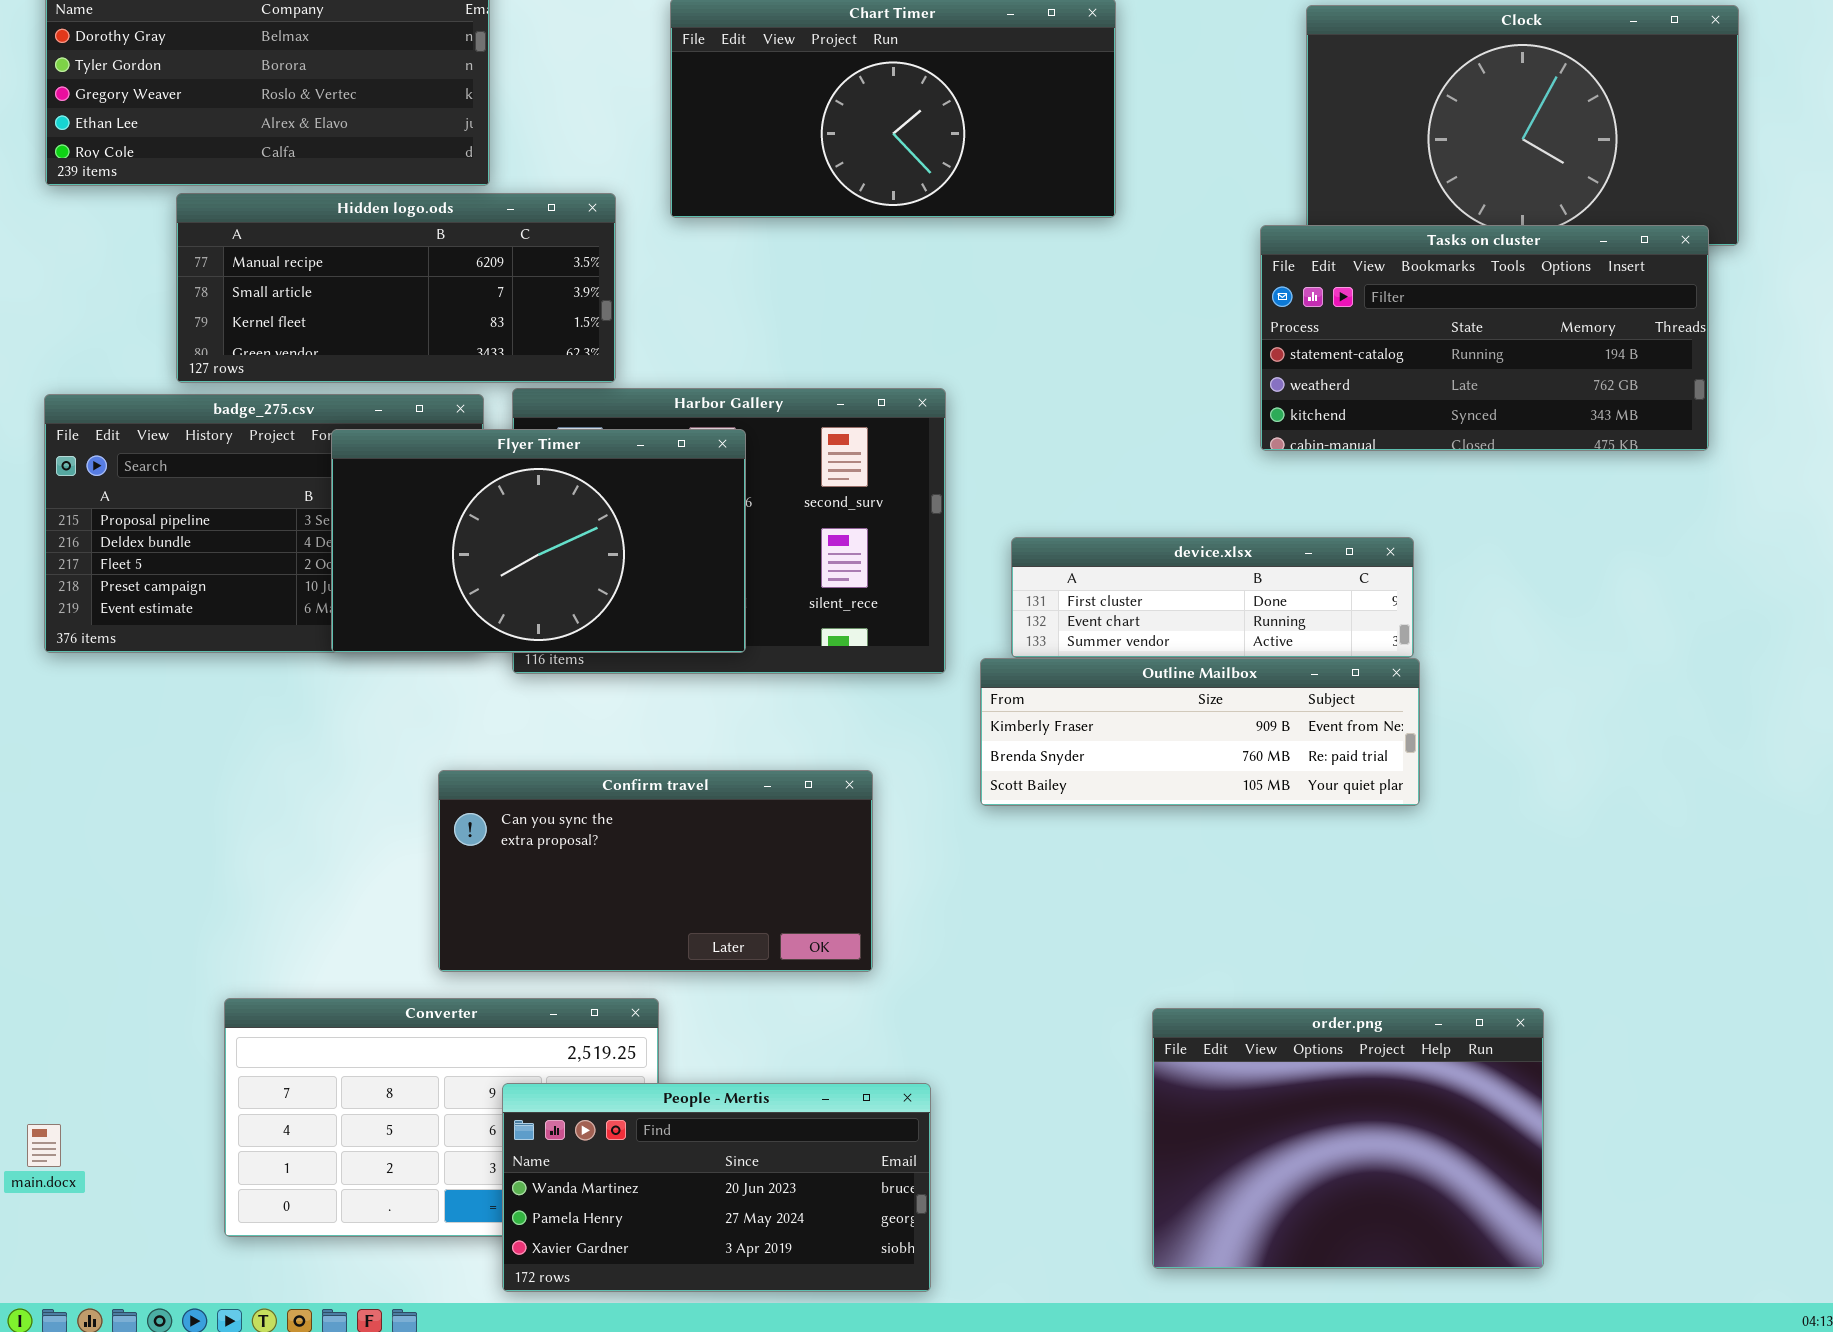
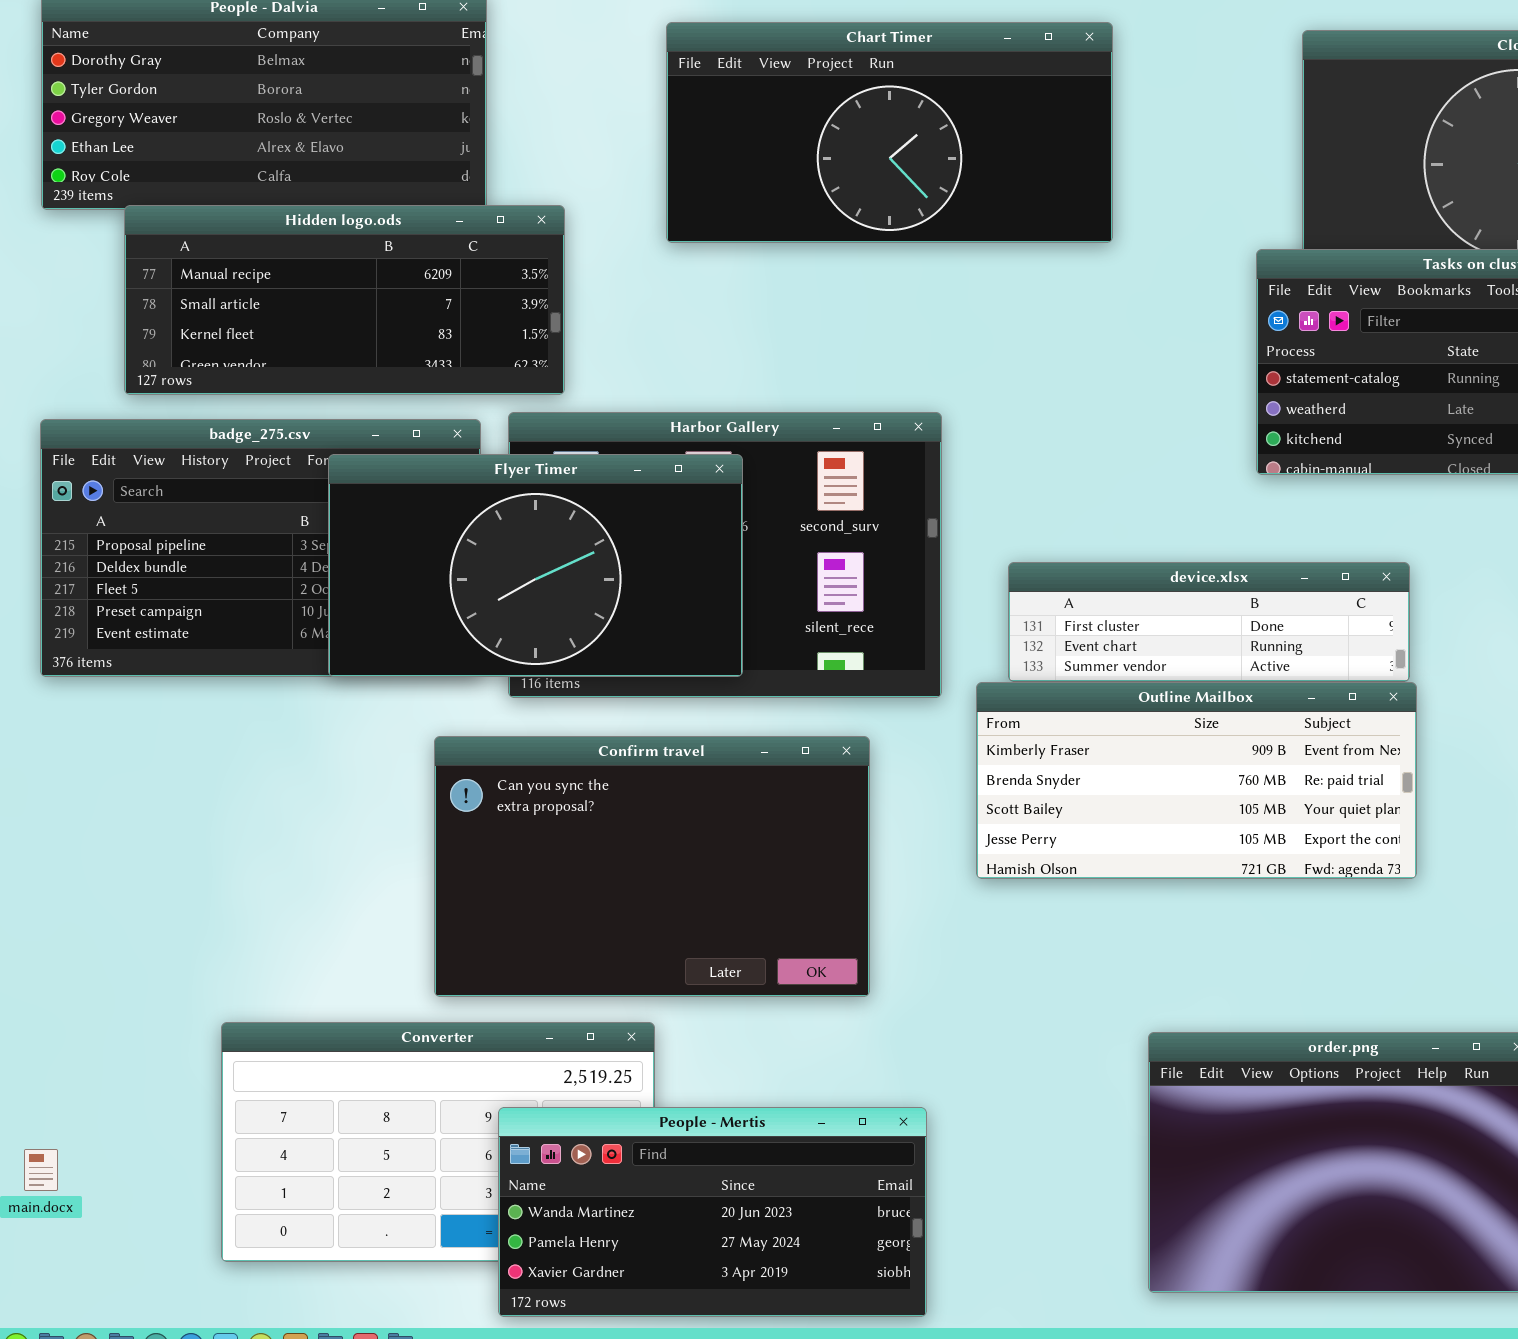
Hidden logo.ods: [176,193,616,383] -> [124,205,565,395], moved
Outline Mailbox: [980,658,1420,806] -> [976,682,1417,879], resized
Confirm travel: [438,770,873,972] -> [434,736,870,997], resized

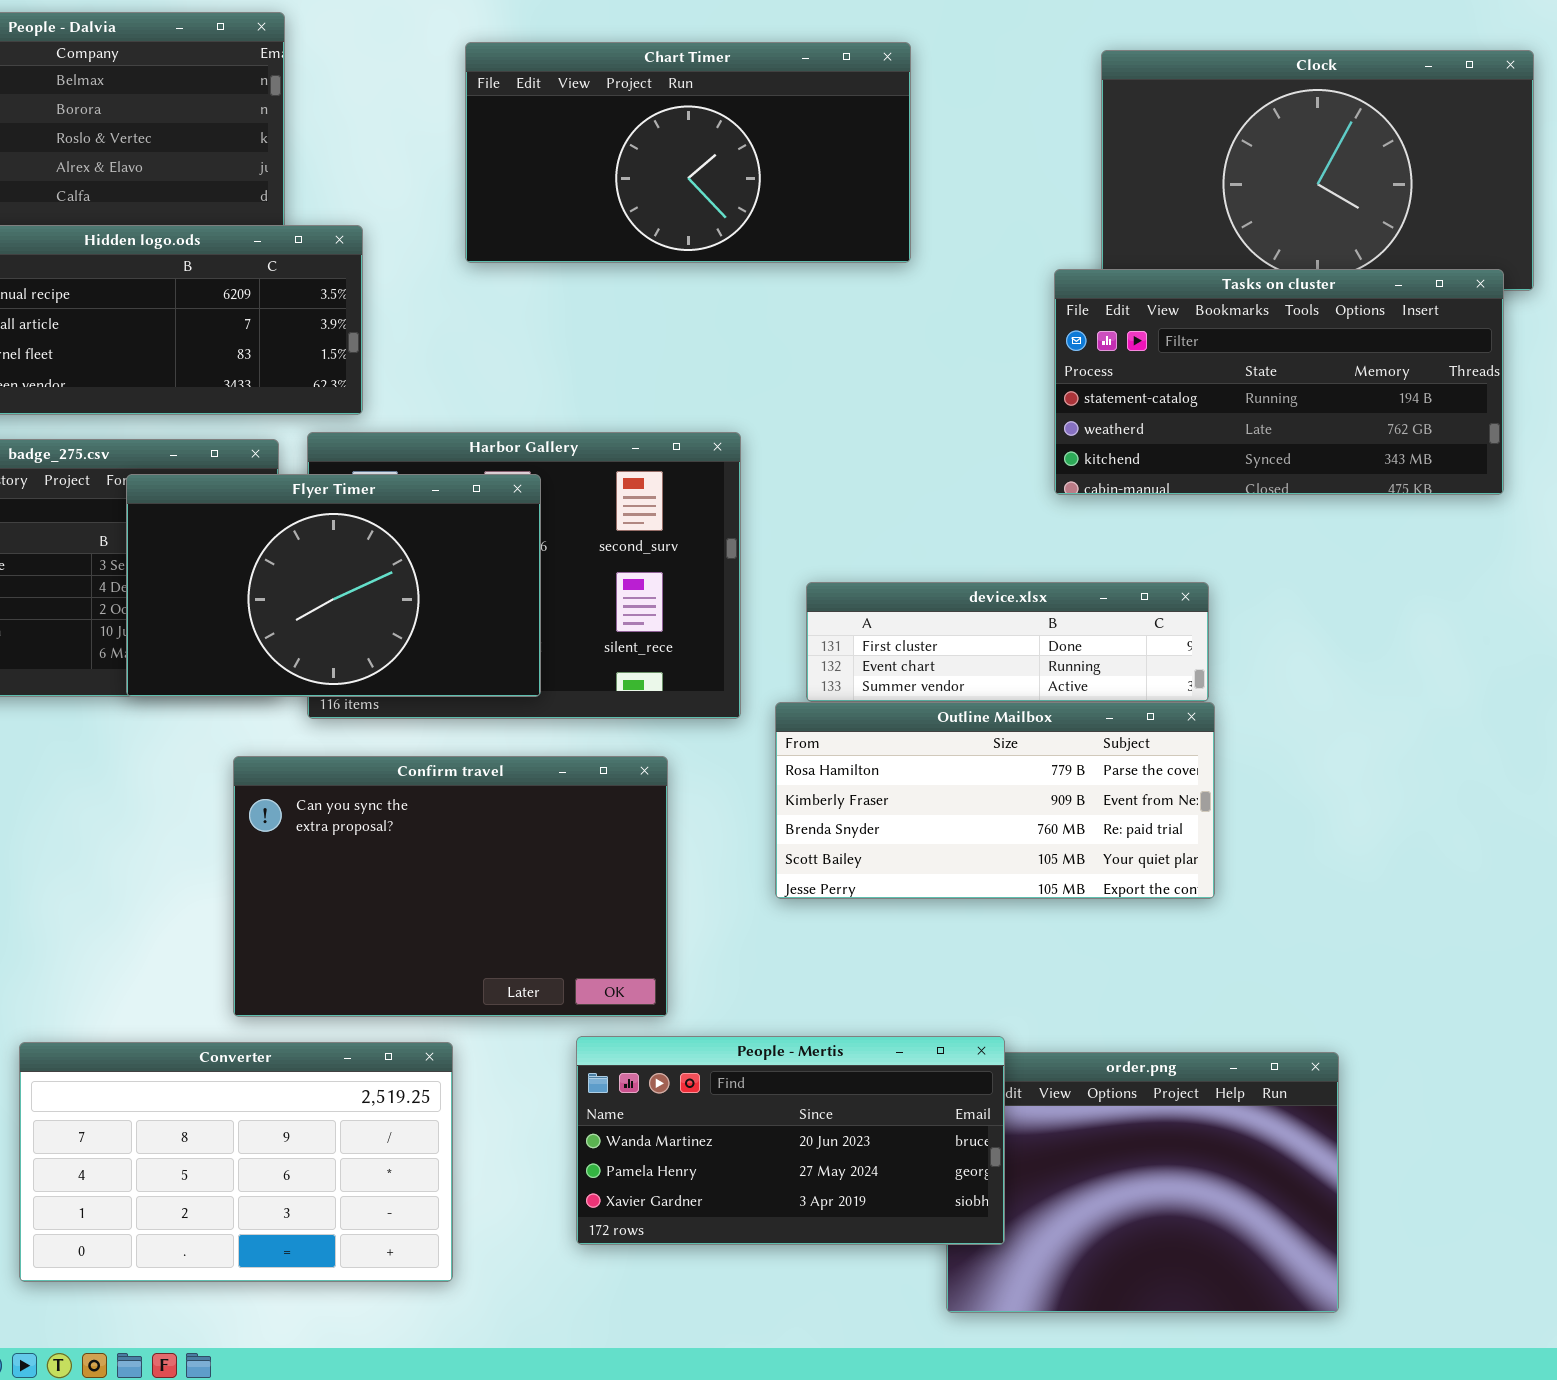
Outline Mailbox: [976,682,1417,879] -> [775,702,1215,899], scrolled up 1 row
People - Mertis: [498,1107,927,1317] -> [576,1036,1005,1245], moved

